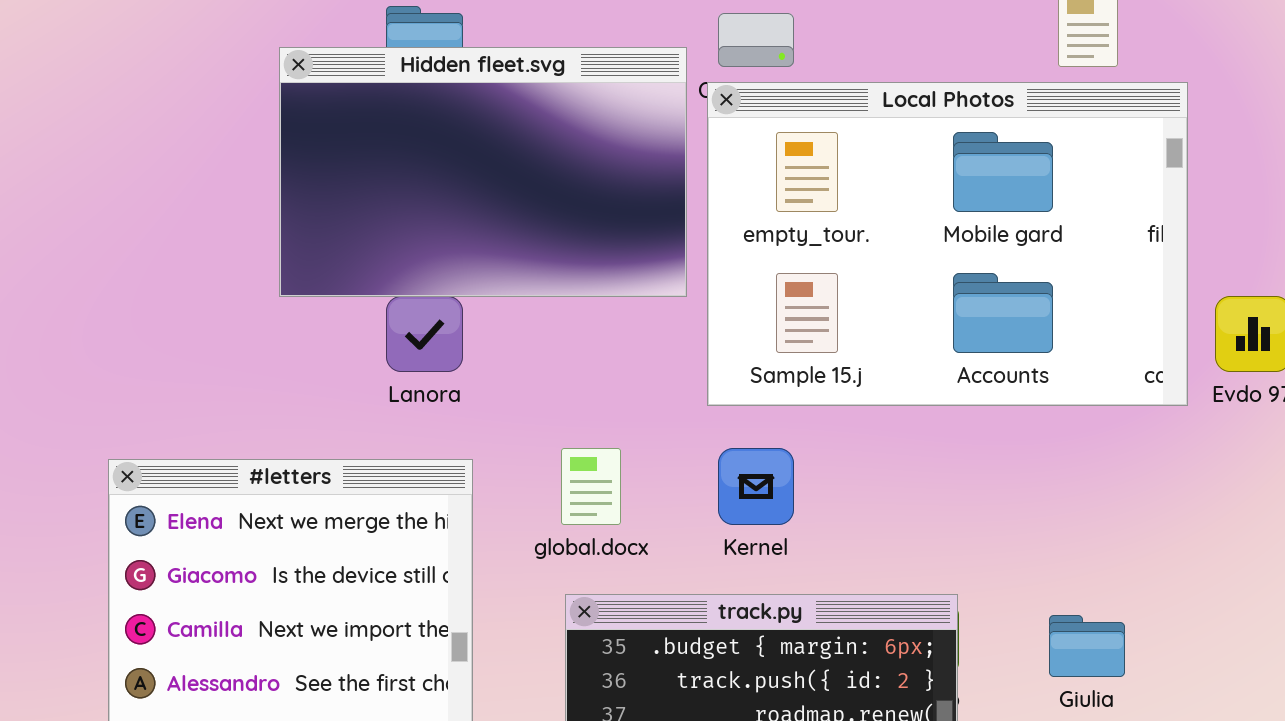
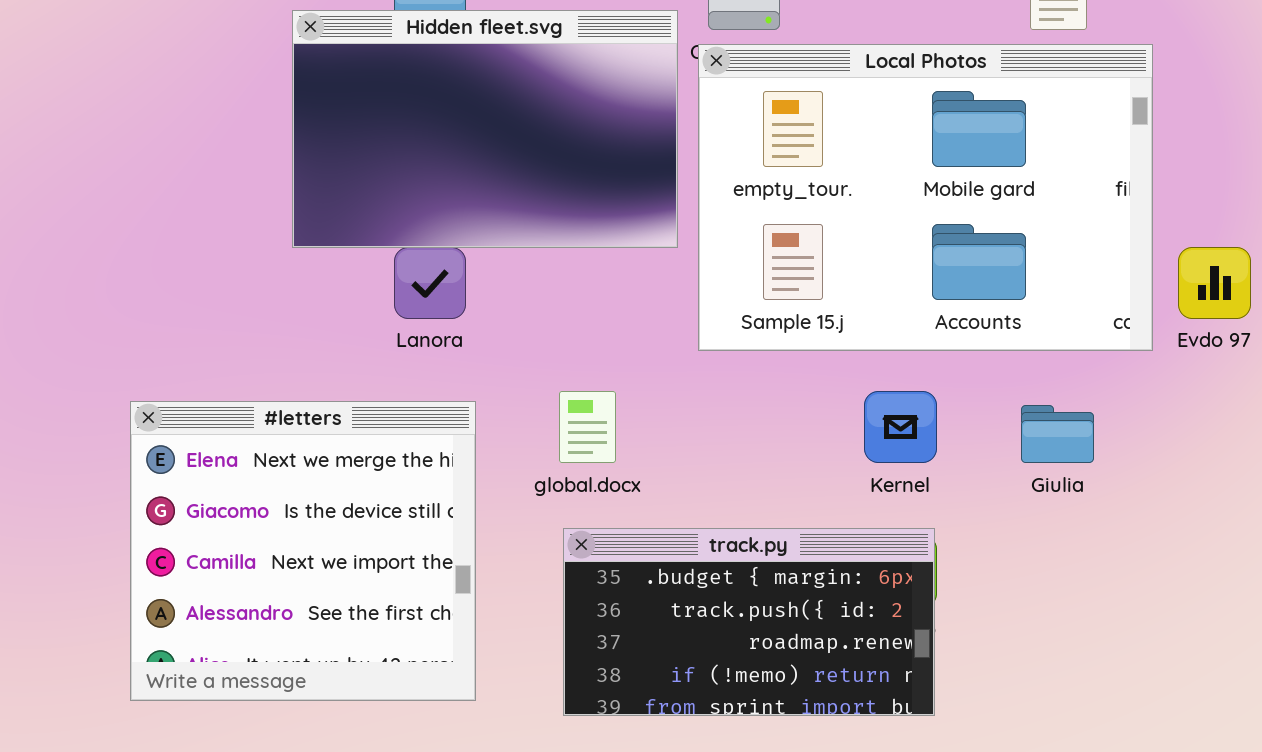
Kernel: [718,448,794,525] -> [864,391,937,463], moved
Giulia: [1049,615,1125,677] -> [1021,405,1094,463], moved

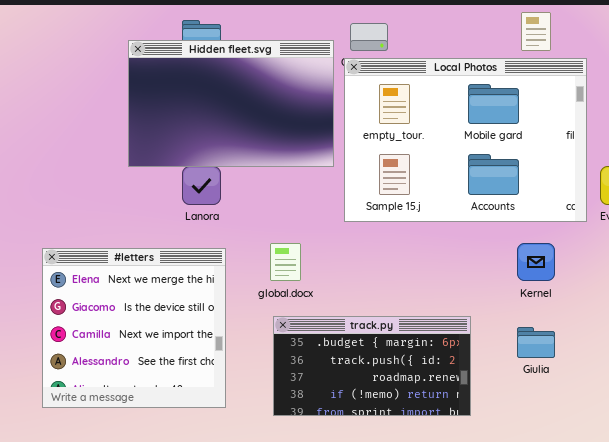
Kernel: [864,391,937,463] -> [517,243,555,281], moved
Giulia: [1021,405,1094,463] -> [517,327,555,358], moved

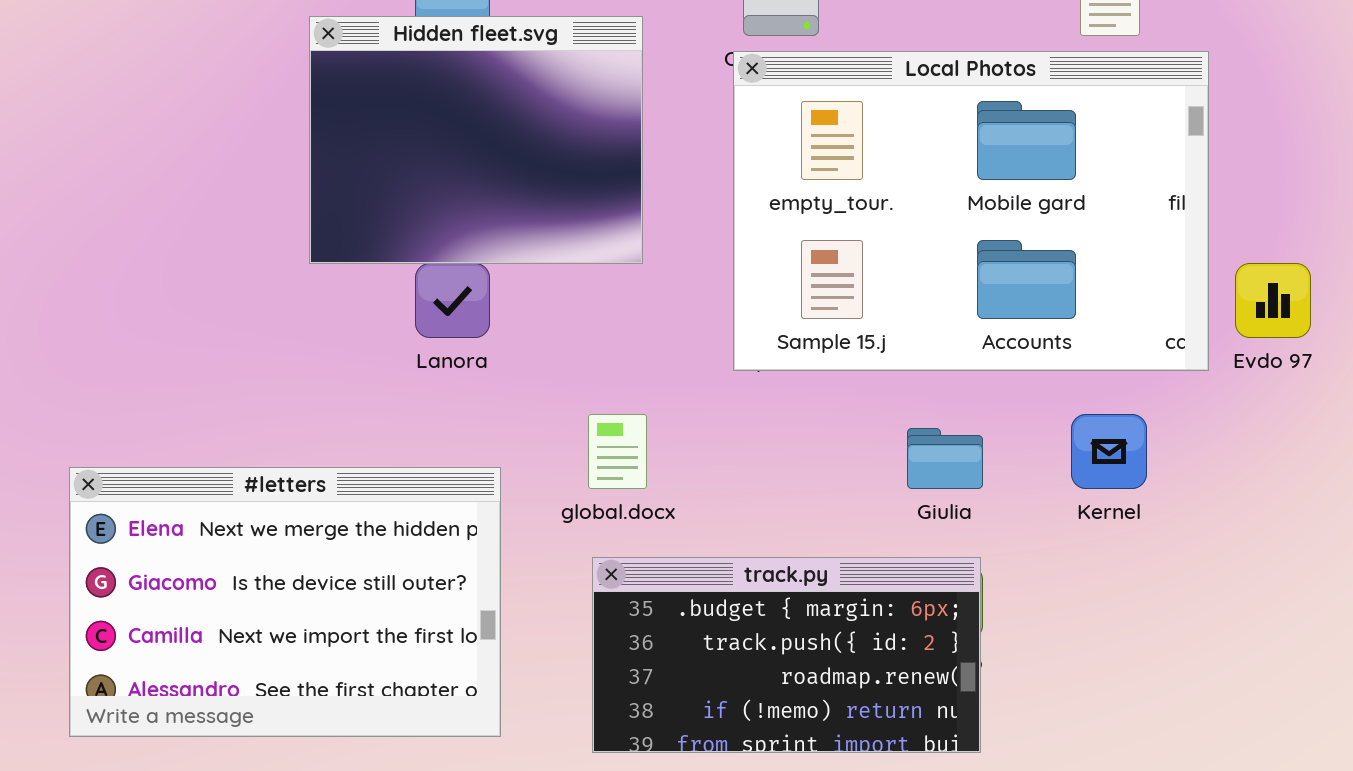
Hidden fleet.svg: [128,40,334,167] -> [309,16,643,264], resized
#letters: [42,248,226,408] -> [69,467,501,737], resized
Giulia: [517,327,555,358] -> [907,428,983,489], moved

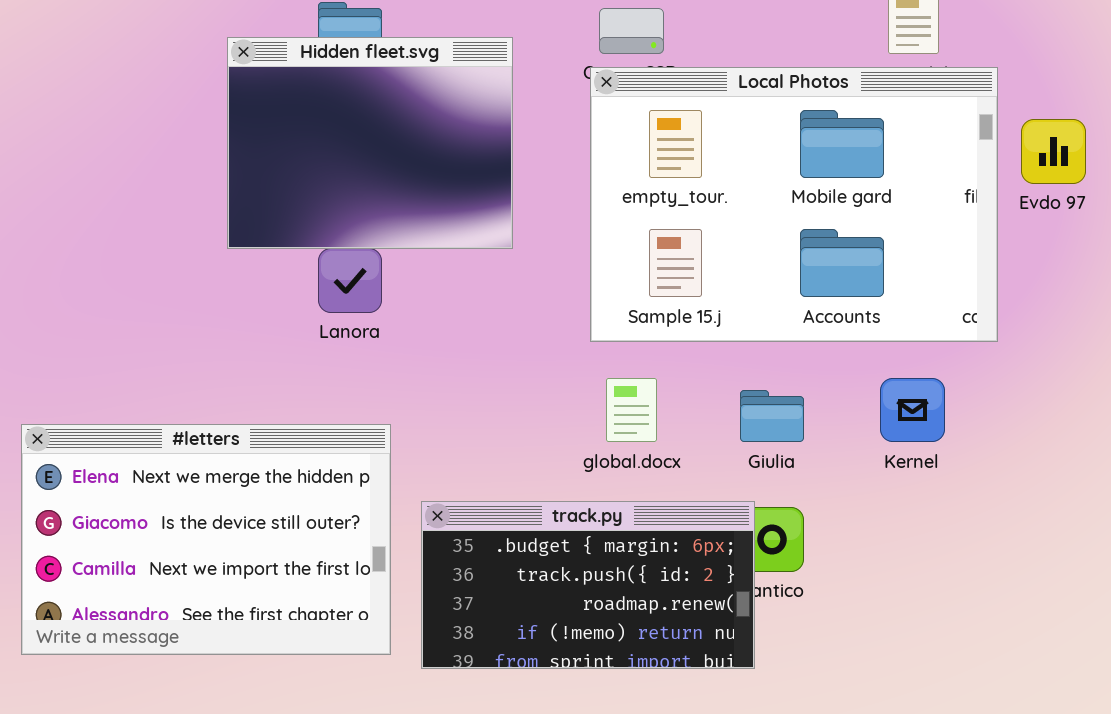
Evdo 97: [1235,263,1311,338] -> [1021,119,1086,184], moved
global.docx: [588,414,647,489] -> [606,378,657,442], moved
track.py: [592,557,981,753] -> [421,501,755,669], moved

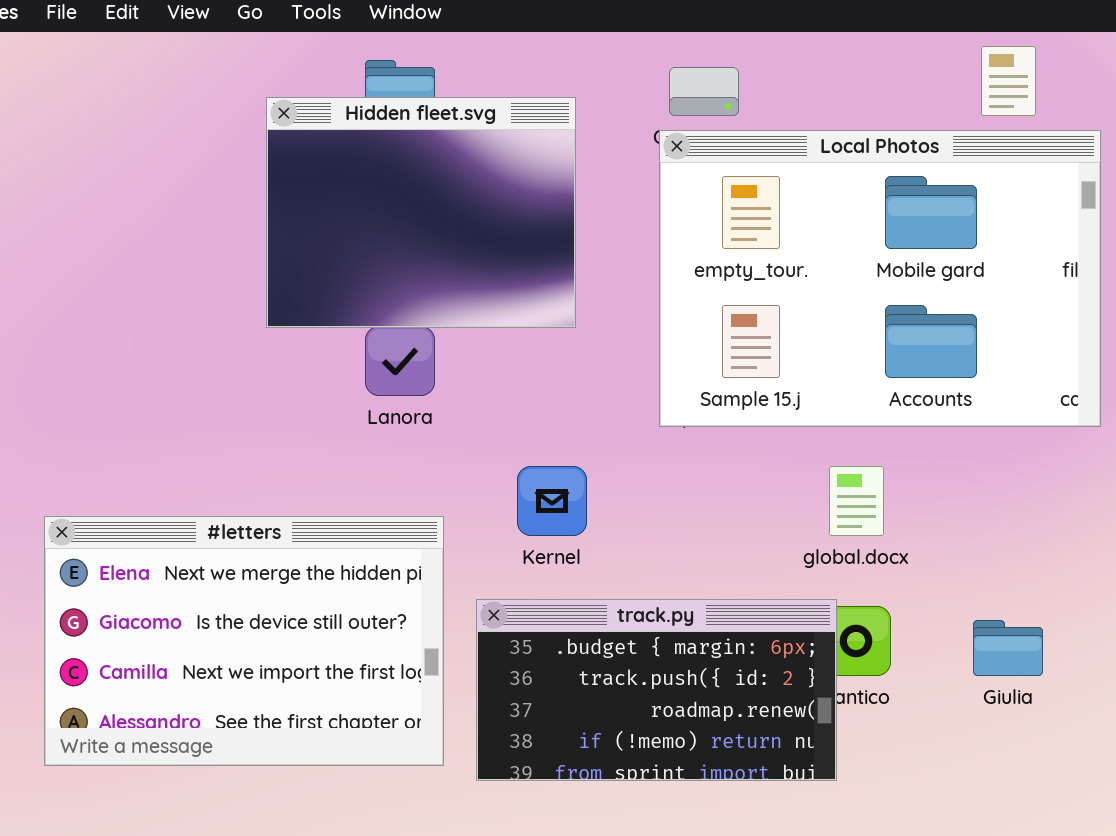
global.docx: [606,378,657,442] -> [829,466,884,536], moved
Kernel: [880,378,945,442] -> [517,466,587,536], moved
Giulia: [740,390,804,442] -> [973,620,1043,676], moved

